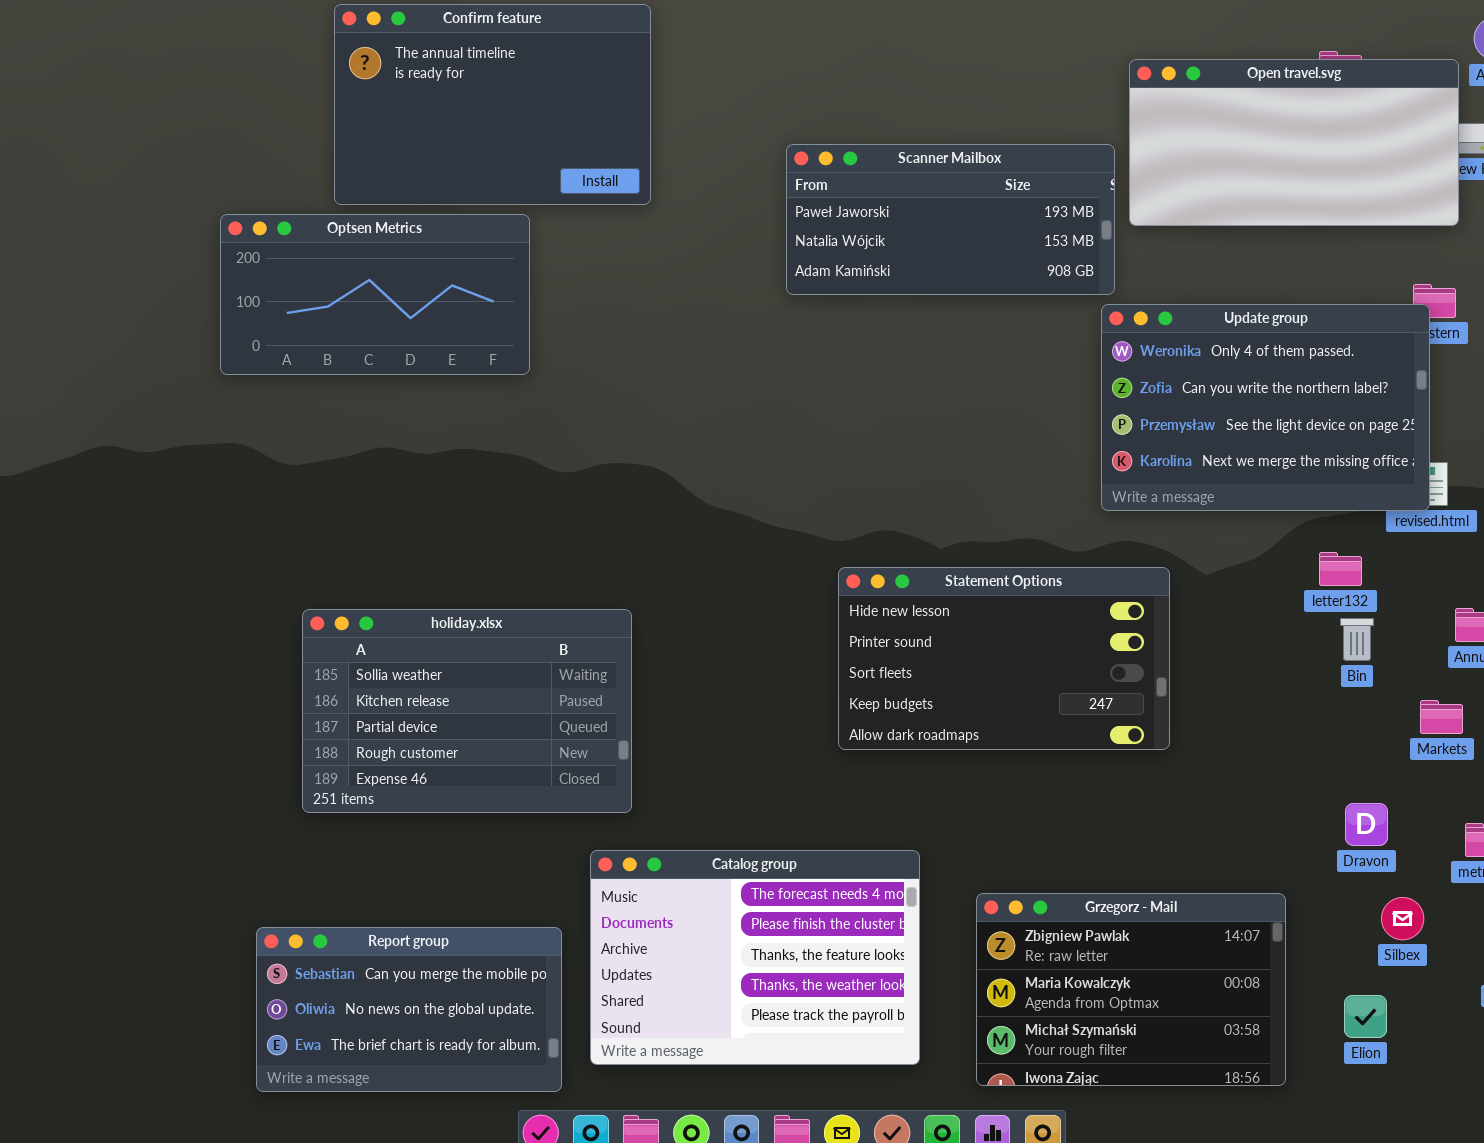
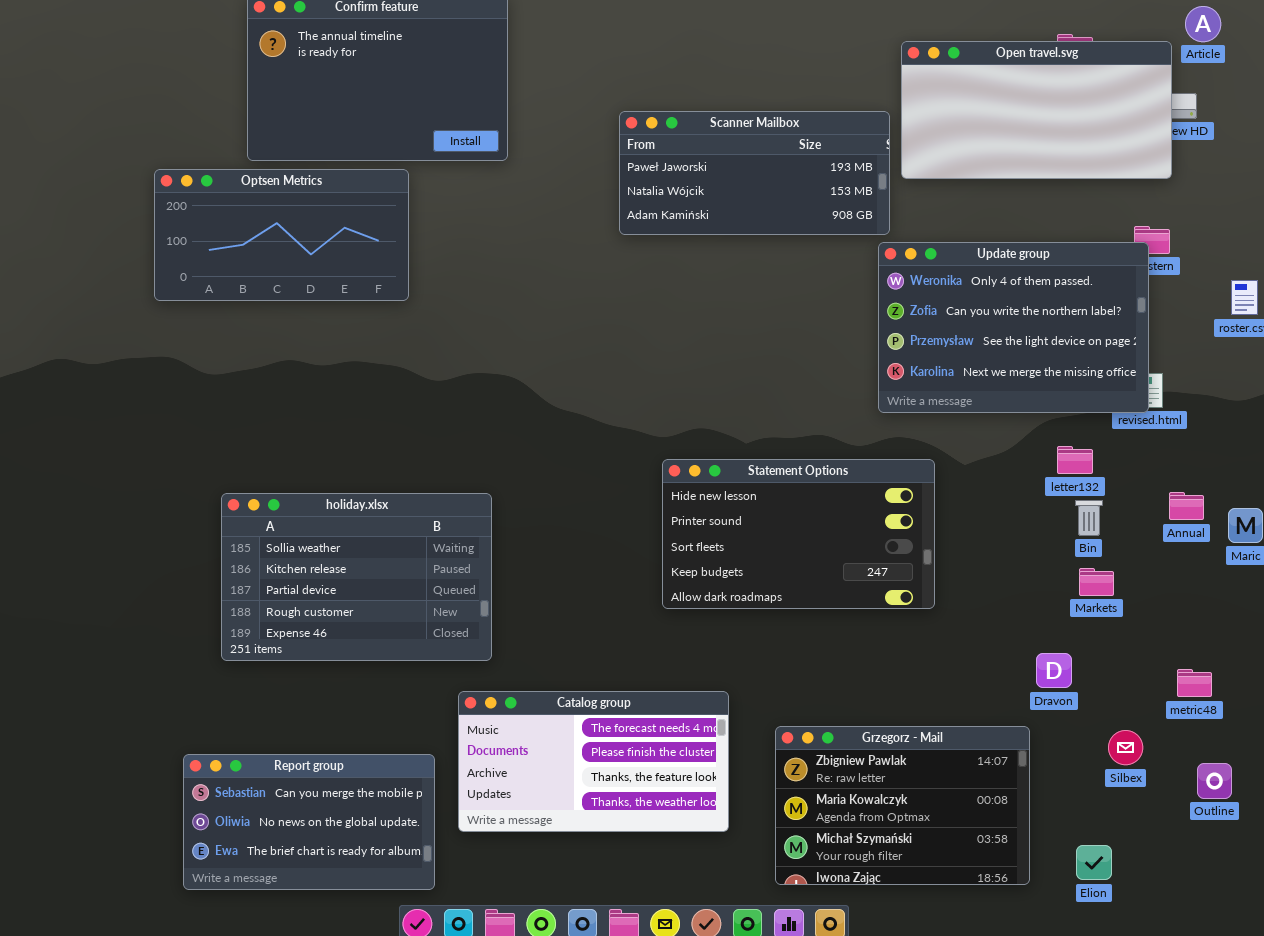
Markets: [1420,700,1463,734] -> [1079,568,1114,596], moved
Dravon: [1345,803,1388,846] -> [1036,653,1072,688], moved
Catalog group: [590,850,920,1065] -> [458,691,729,832], resized
Elion: [1344,995,1387,1038] -> [1076,845,1112,880], moved

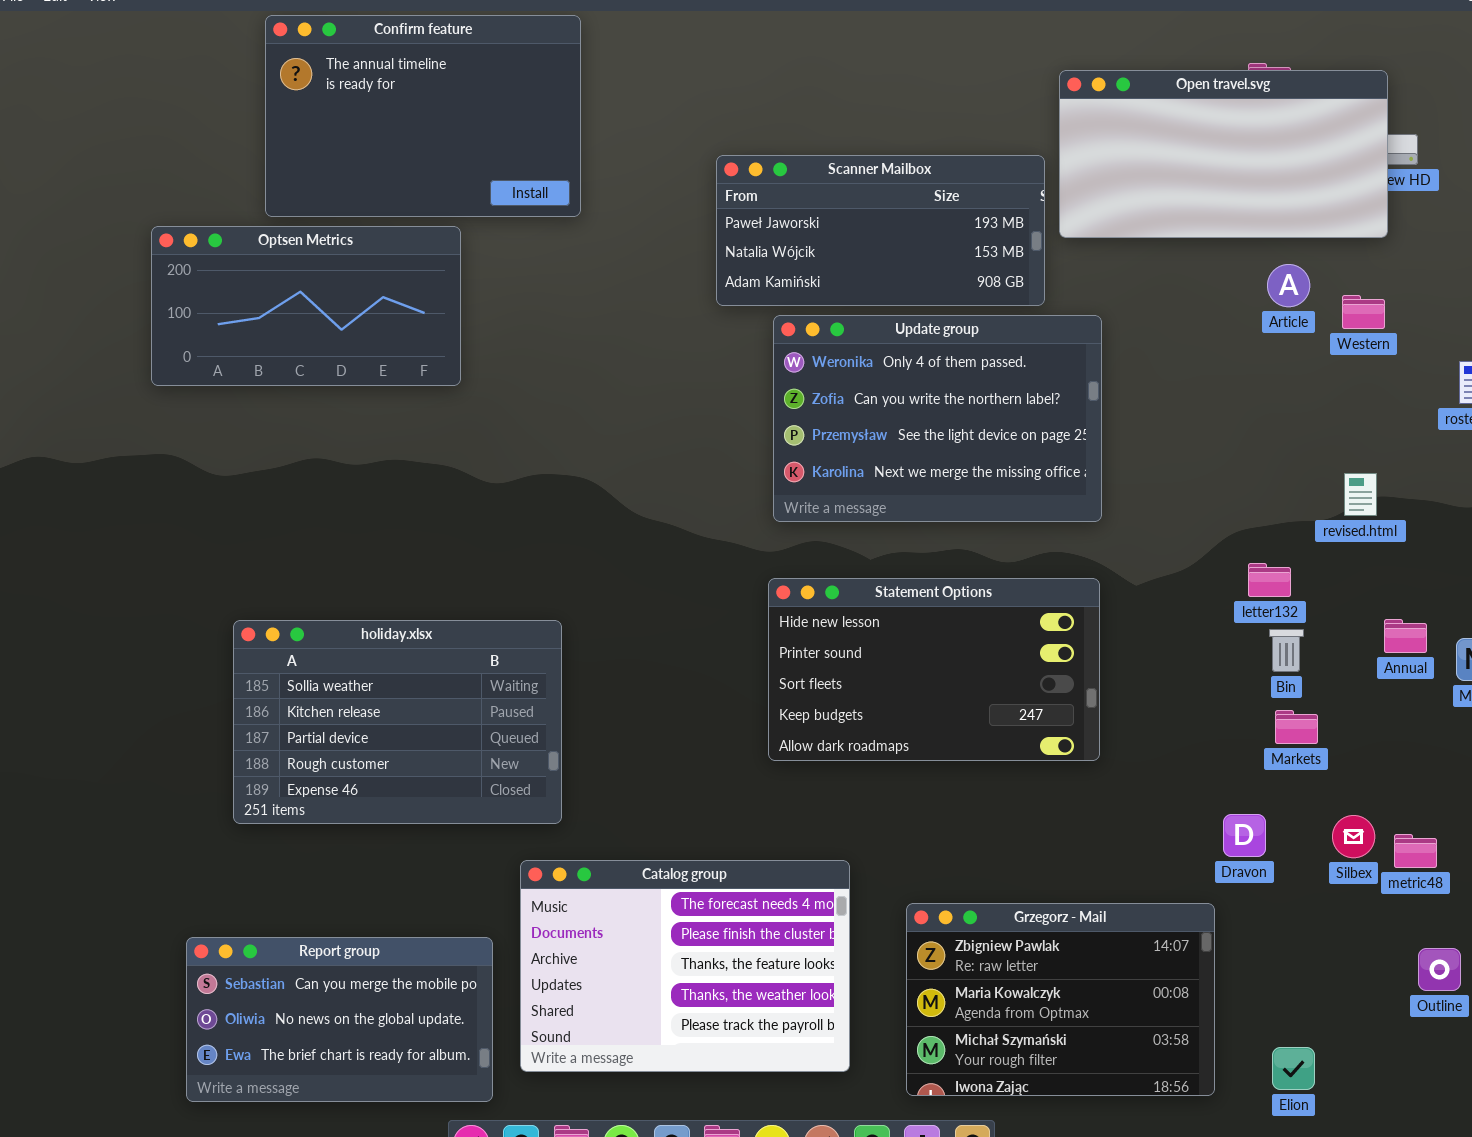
Article: [1185,6,1221,42] -> [1267,264,1310,307], moved
Update group: [878,242,1149,413] -> [773,315,1102,522], moved
Catalog group: [458,691,729,832] -> [520,860,850,1072], resized
Silbex: [1108,730,1143,765] -> [1332,815,1375,858], moved

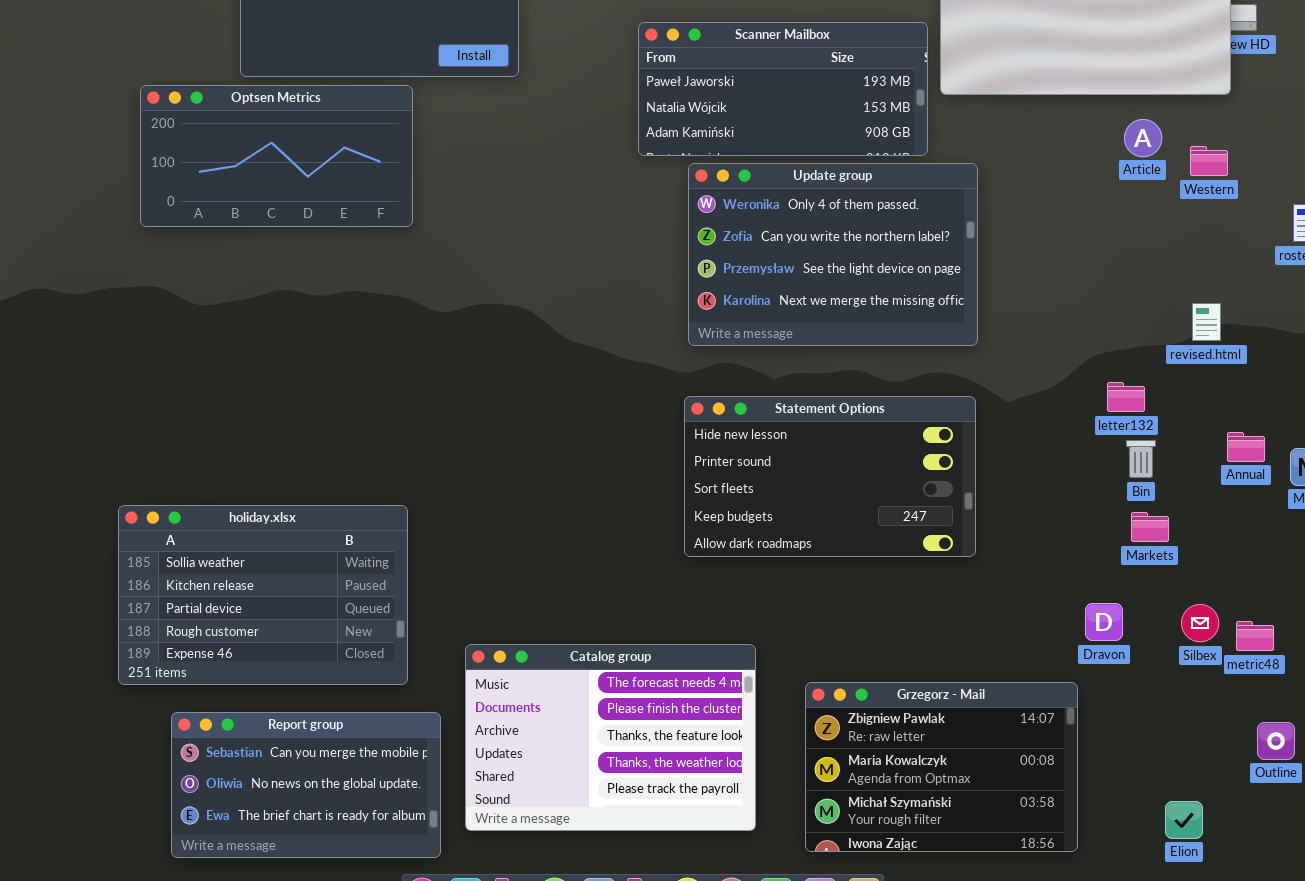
holiday.xlsx: [233,620,562,824] -> [118,505,408,685], moved
Elion: [1272,1047,1315,1090] -> [1165,801,1203,839], moved

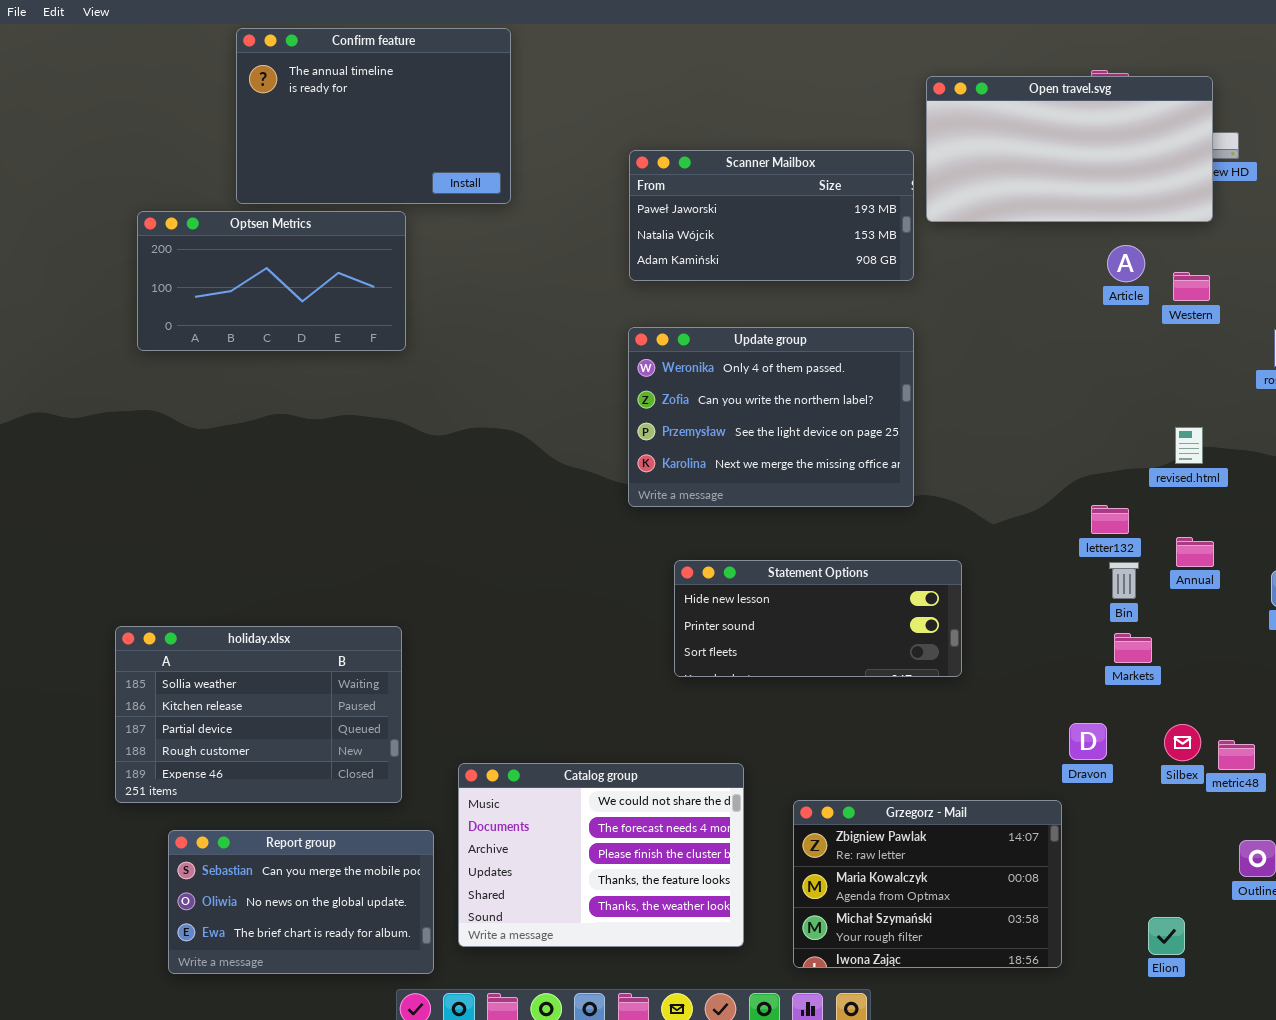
Update group: [688,163,978,346] -> [628,327,914,507], moved
Statement Options: [684,396,976,557] -> [674,560,962,677], resized
Annual: [1227,432,1265,462] -> [1176,537,1214,567], moved
Catalog group: [465,644,756,831] -> [458,763,744,947], scrolled up 1 row

